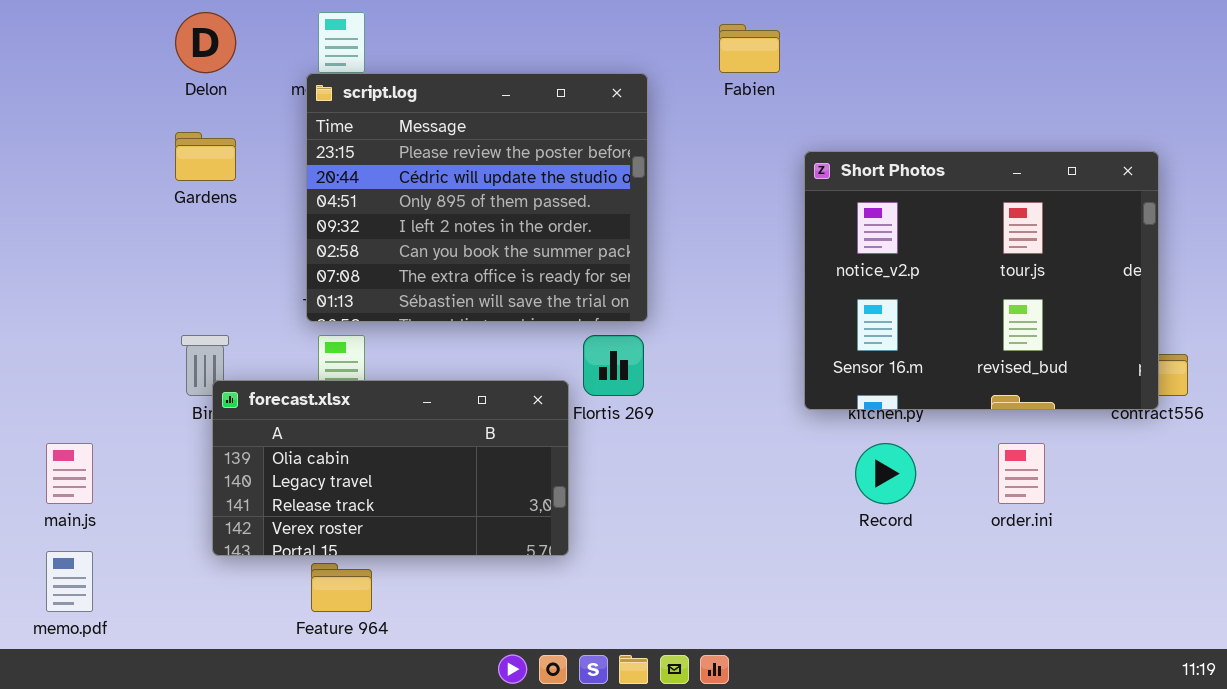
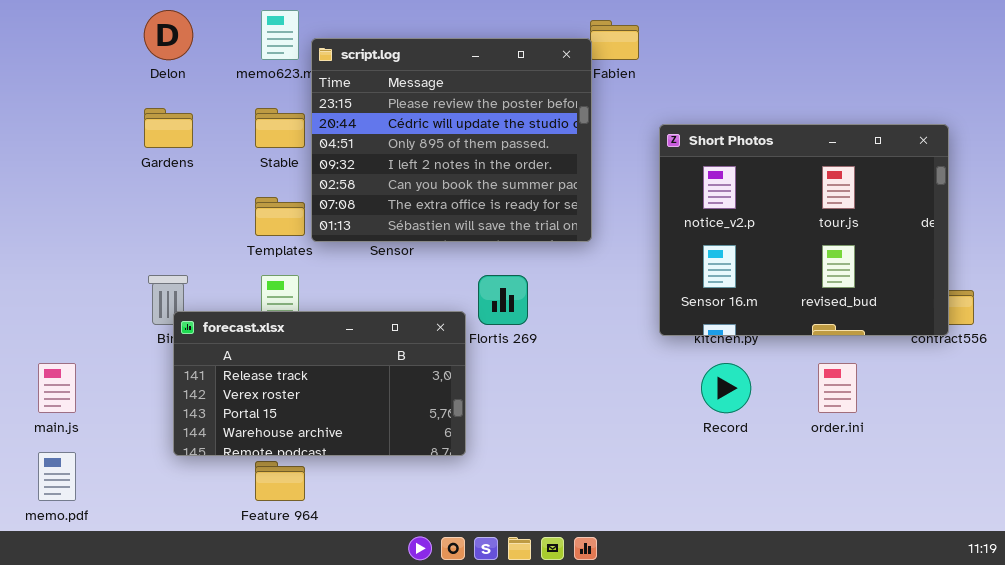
script.log: [306,73,648,322] -> [311,38,592,242], moved
forecast.xlsx: [212,380,569,556] -> [173,311,466,456], scrolled down 2 rows

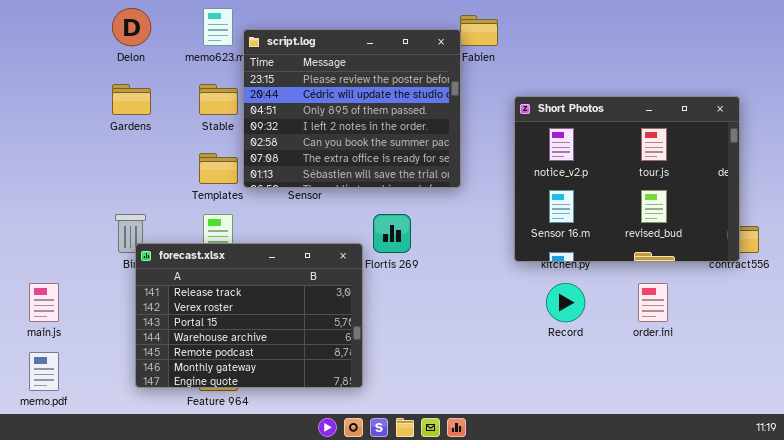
forecast.xlsx: [173,311,466,456] -> [135,243,363,388], resized

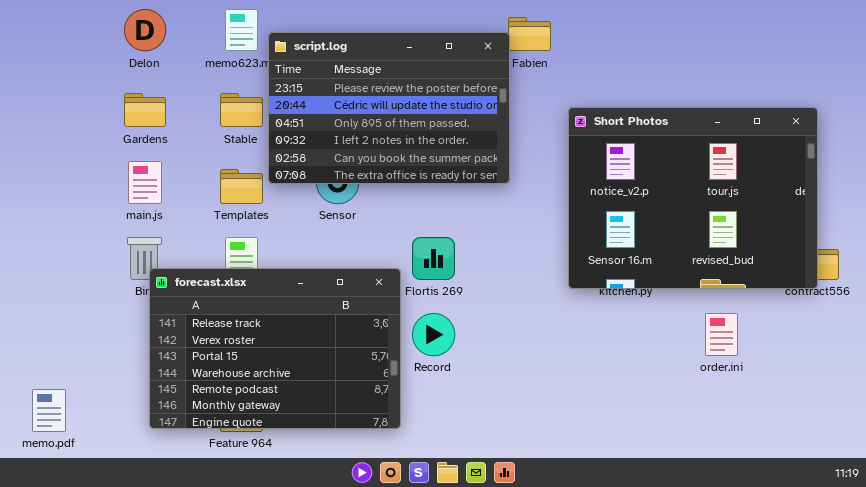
script.log: [243,29,461,188] -> [268,32,510,184], resized
main.js: [29,283,59,322] -> [128,161,162,204], moved
Record: [546,283,585,322] -> [412,313,455,356], moved

